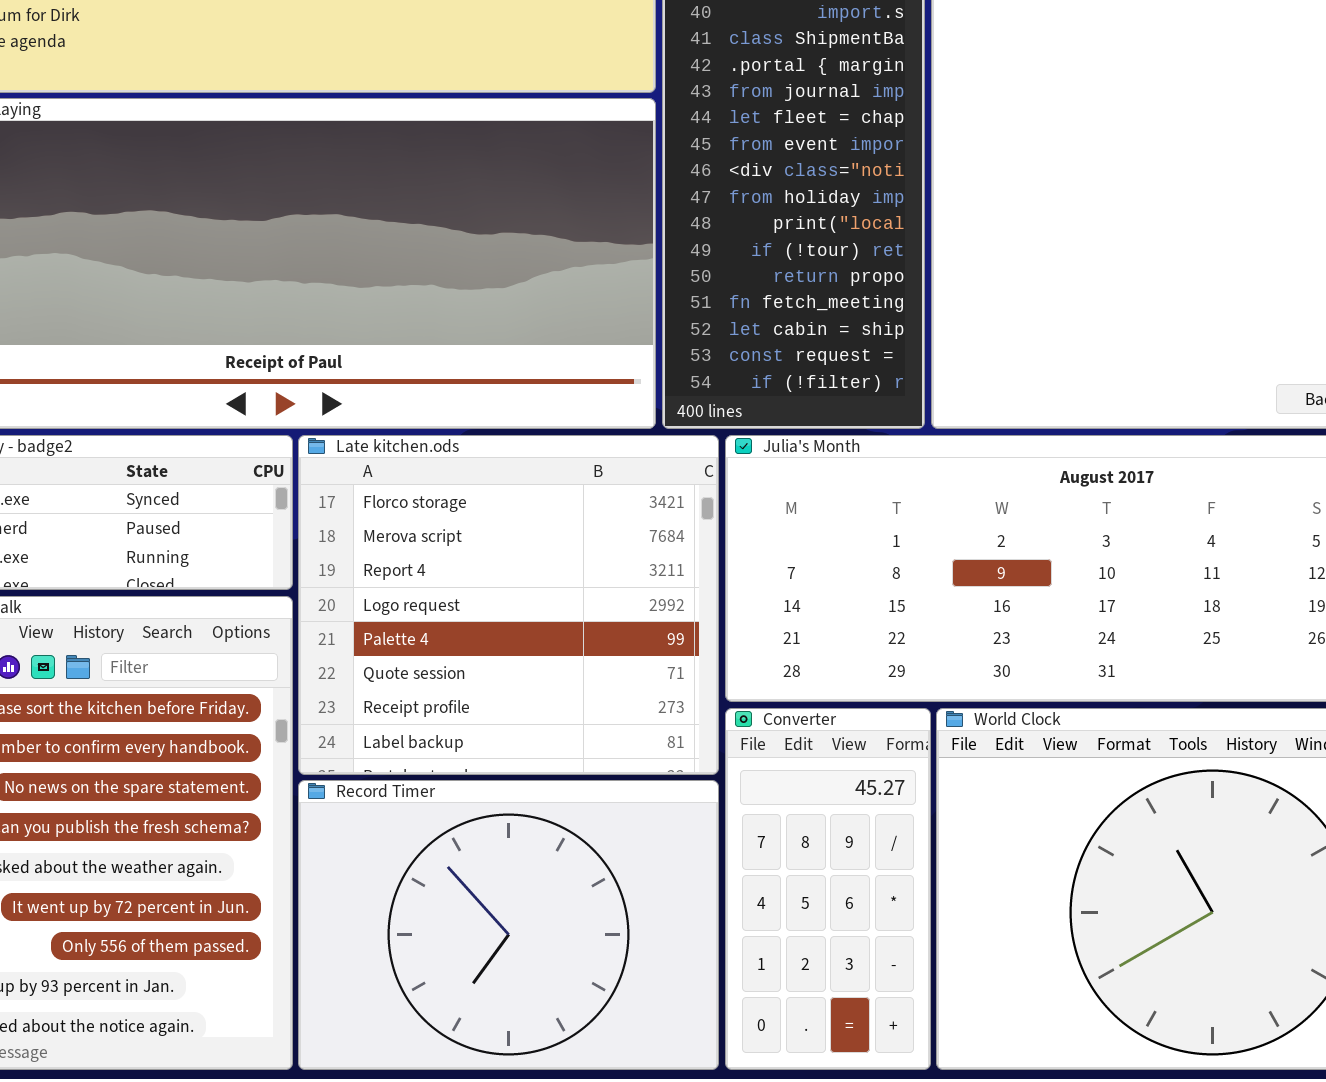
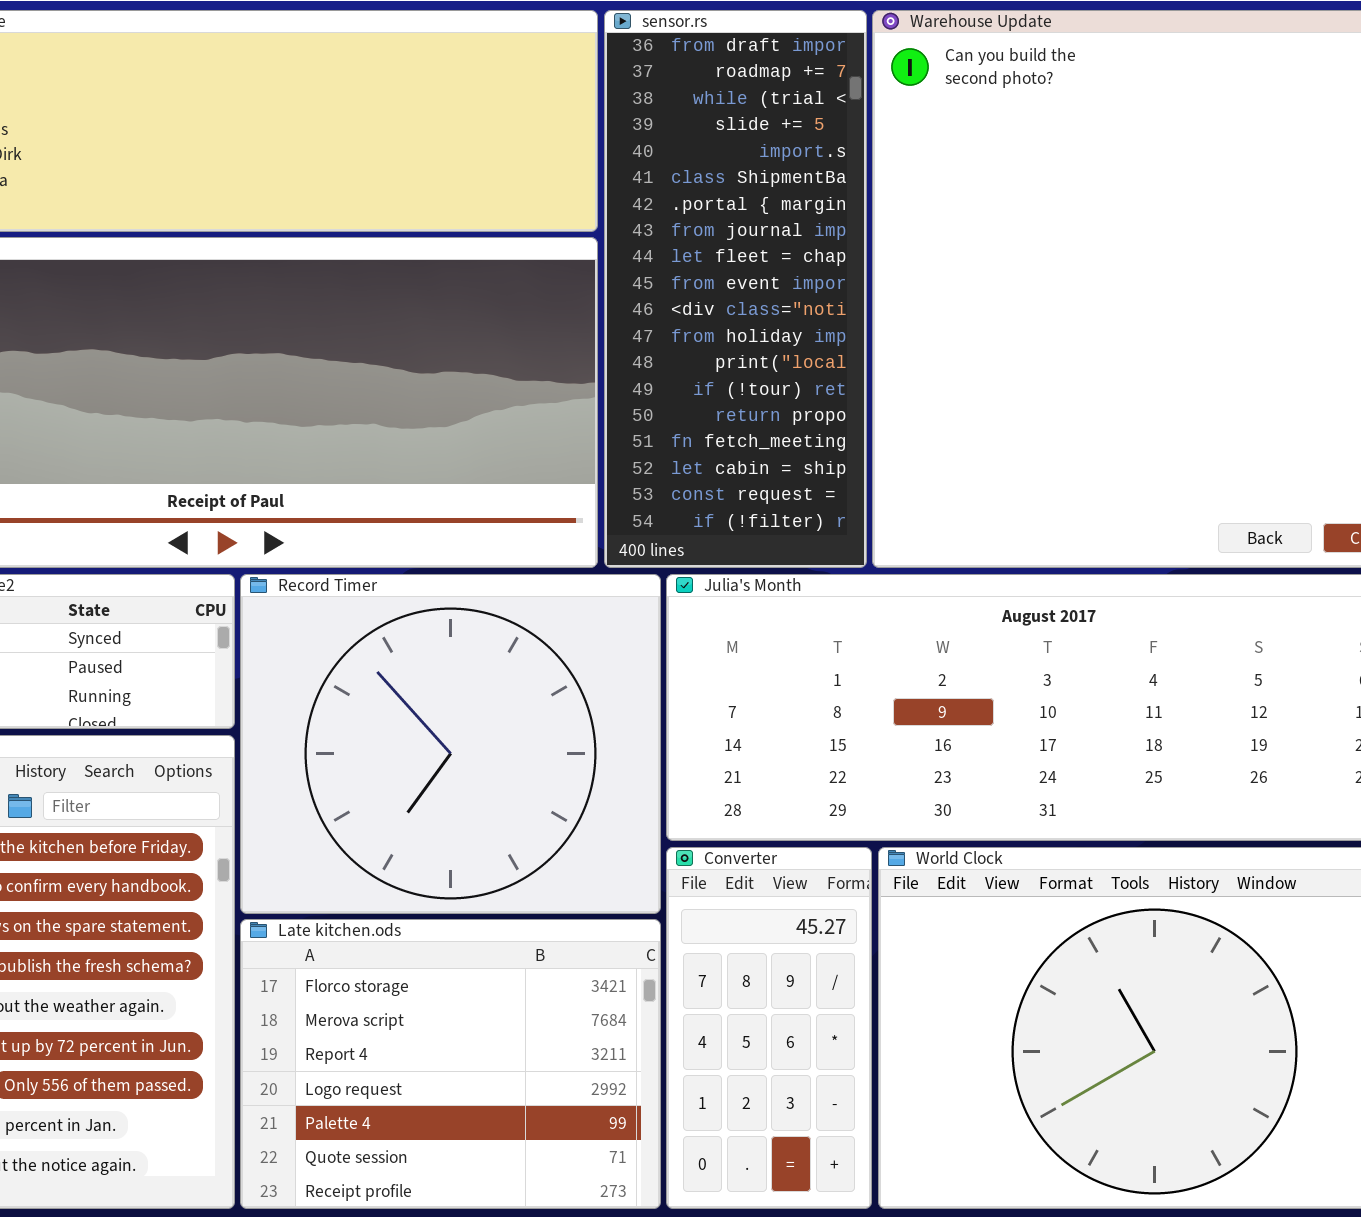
Late kitchen.ods: [298,435,719,775] -> [240,919,661,1209], moved, resized
Record Timer: [298,780,719,1070] -> [240,574,661,914], moved, resized

